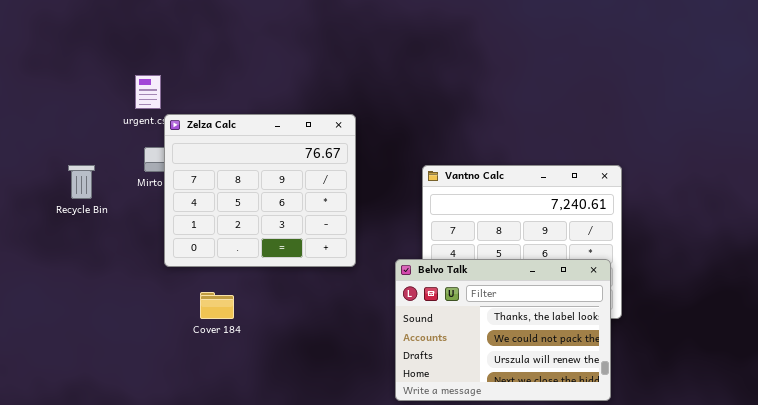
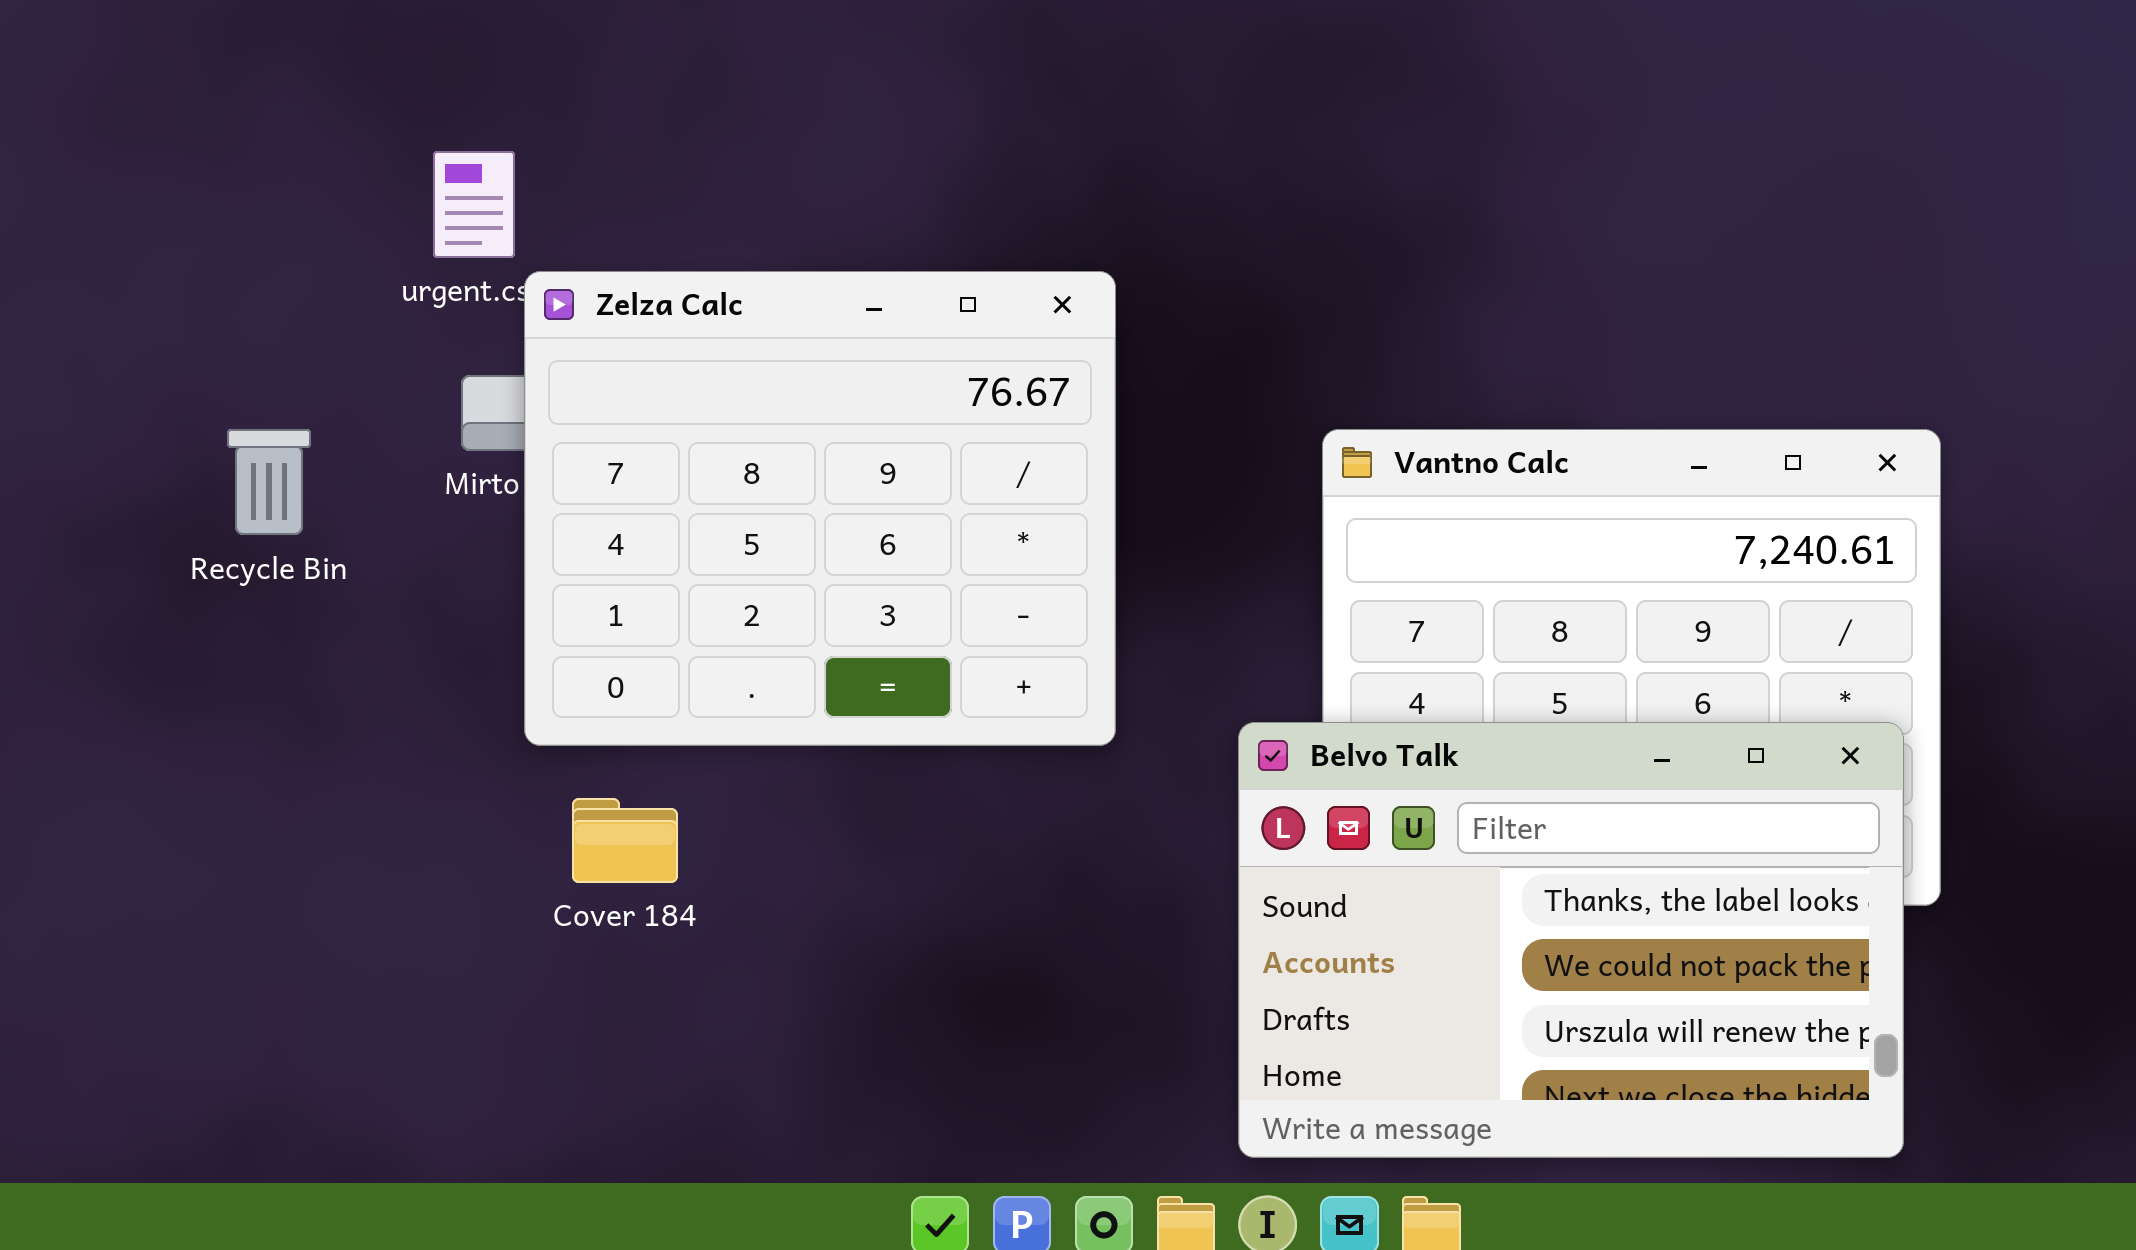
Cover 184: [200,292,234,319] -> [572,798,678,883], moved

